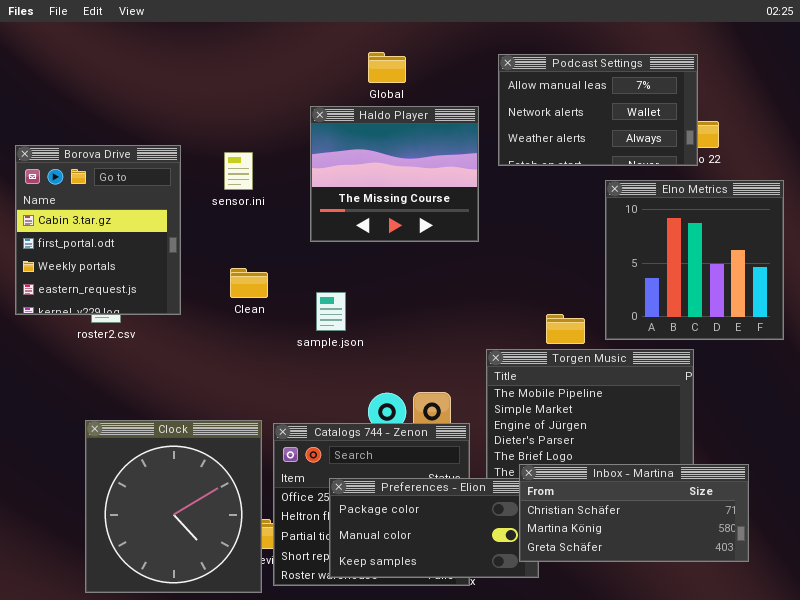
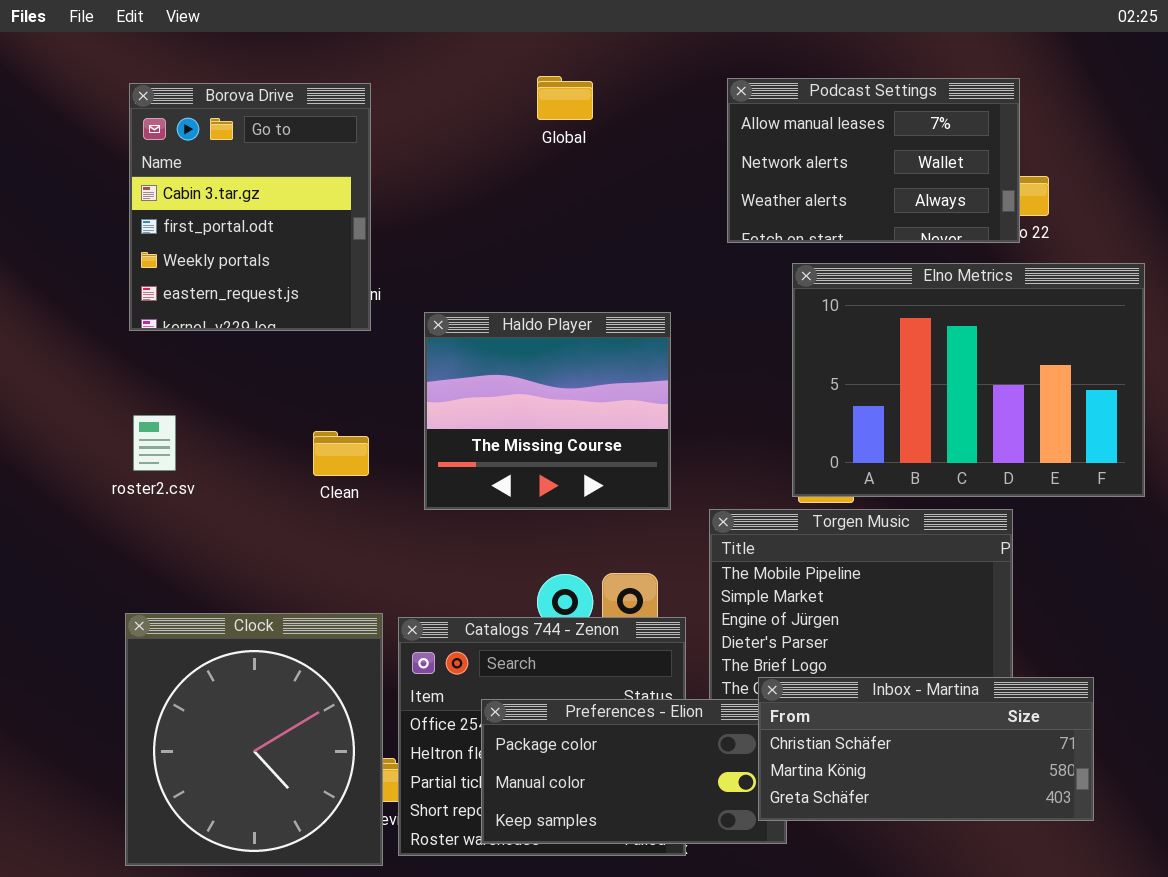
Haldo Player: [310,106,479,242] -> [424,312,671,510], moved
Borova Drive: [15,145,181,315] -> [129,83,371,331], moved
Elno Metrics: [605,180,784,340] -> [792,263,1145,497], resized
Clean: [230,268,268,298] -> [313,431,369,476], moved

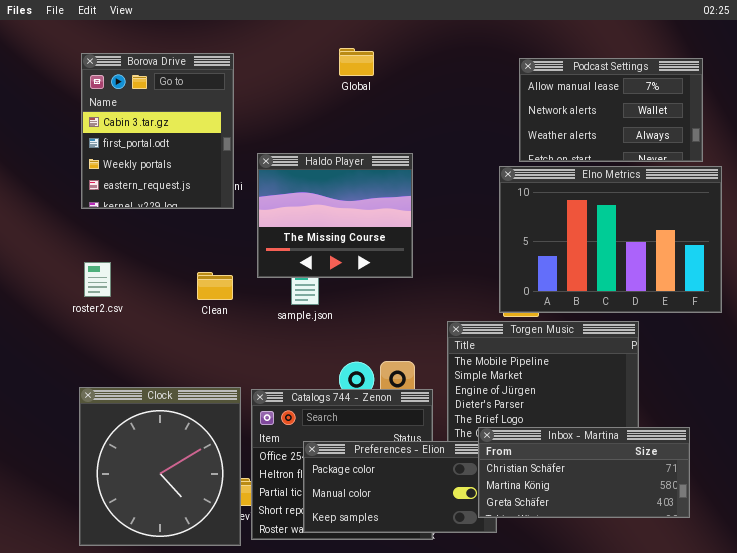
Podcast Settings: [727,78,1020,243] -> [519,58,703,162], moved
Haldo Player: [424,312,671,510] -> [257,153,413,278], moved

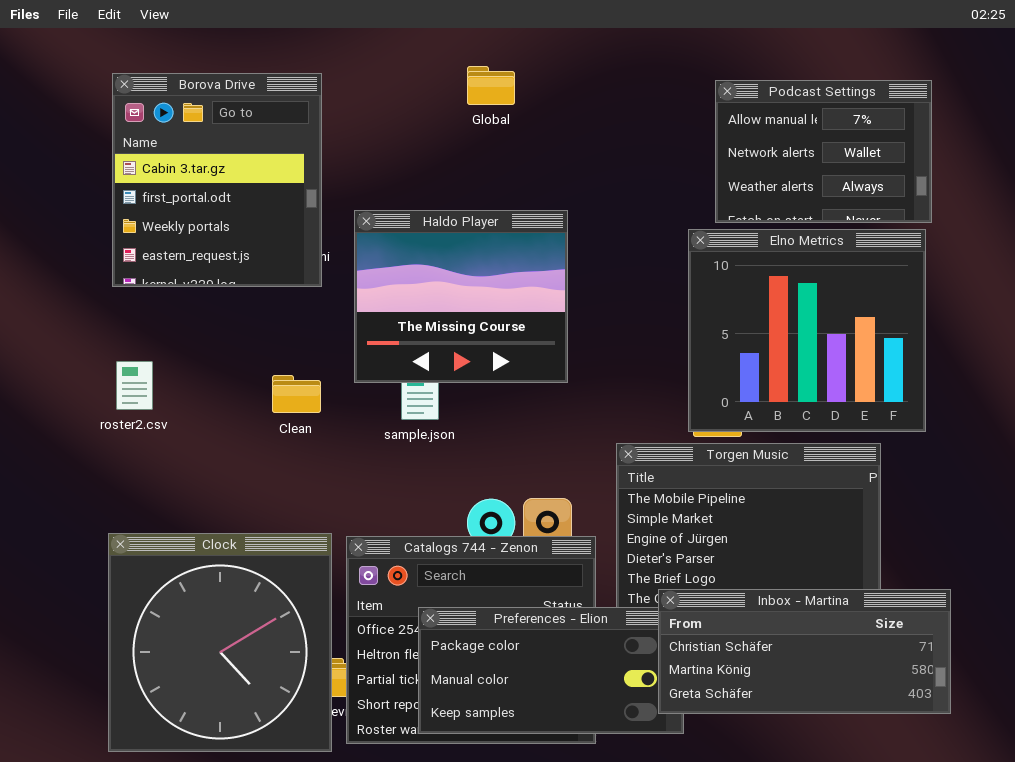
Podcast Settings: [519,58,703,162] -> [715,80,932,223], resized
Elno Metrics: [499,166,722,313] -> [688,229,926,432], resized

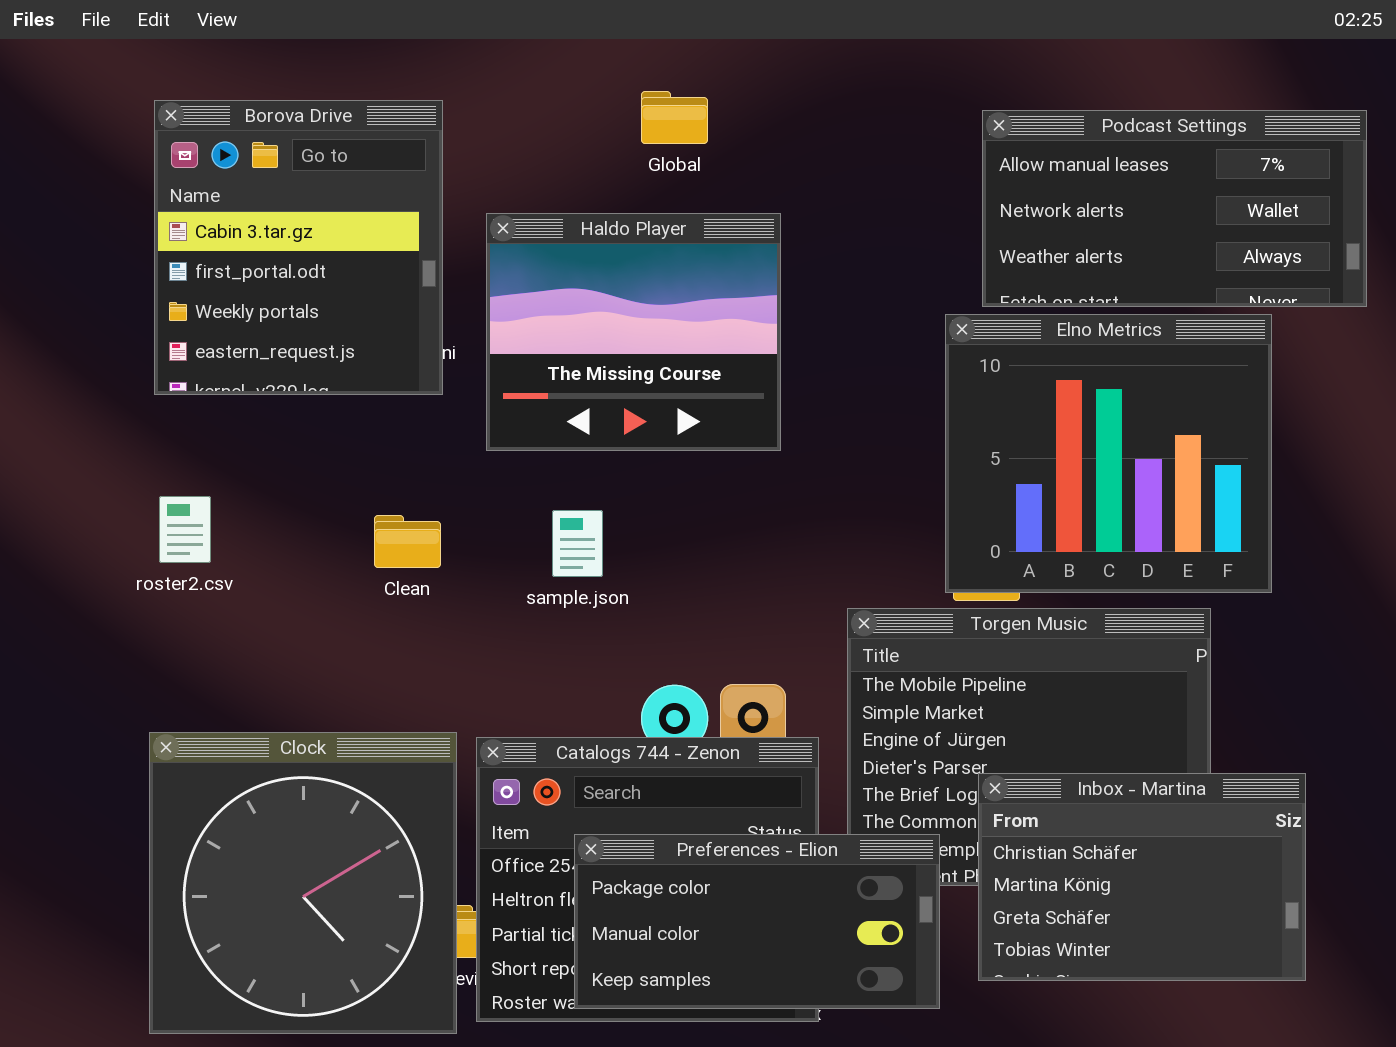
Podcast Settings: [715,80,932,223] -> [982,110,1367,307], resized
Haldo Player: [354,210,568,383] -> [486,213,781,451], moved
Inbox - Martina: [658,589,951,714] -> [978,773,1306,981], resized

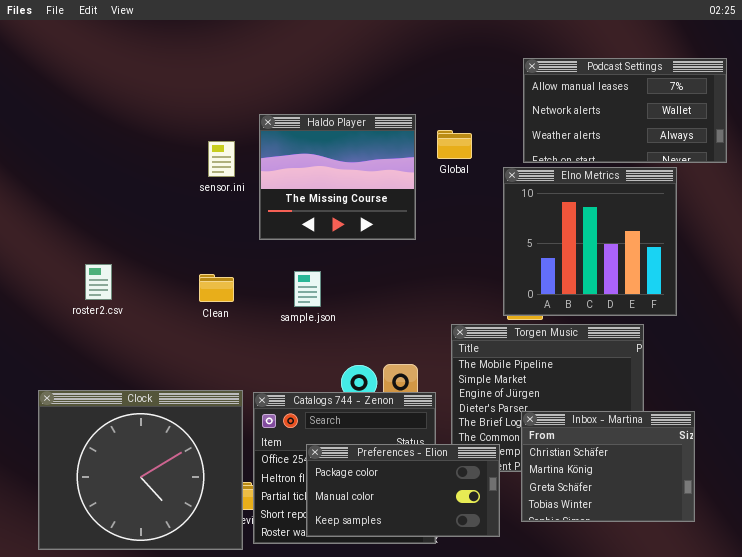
Global: [641,91,708,144] -> [437,130,472,159], moved
Borova Drive: [154,100,443,395] -> none, closed
Clock: [149,732,457,1034] -> [38,390,243,550], resized

